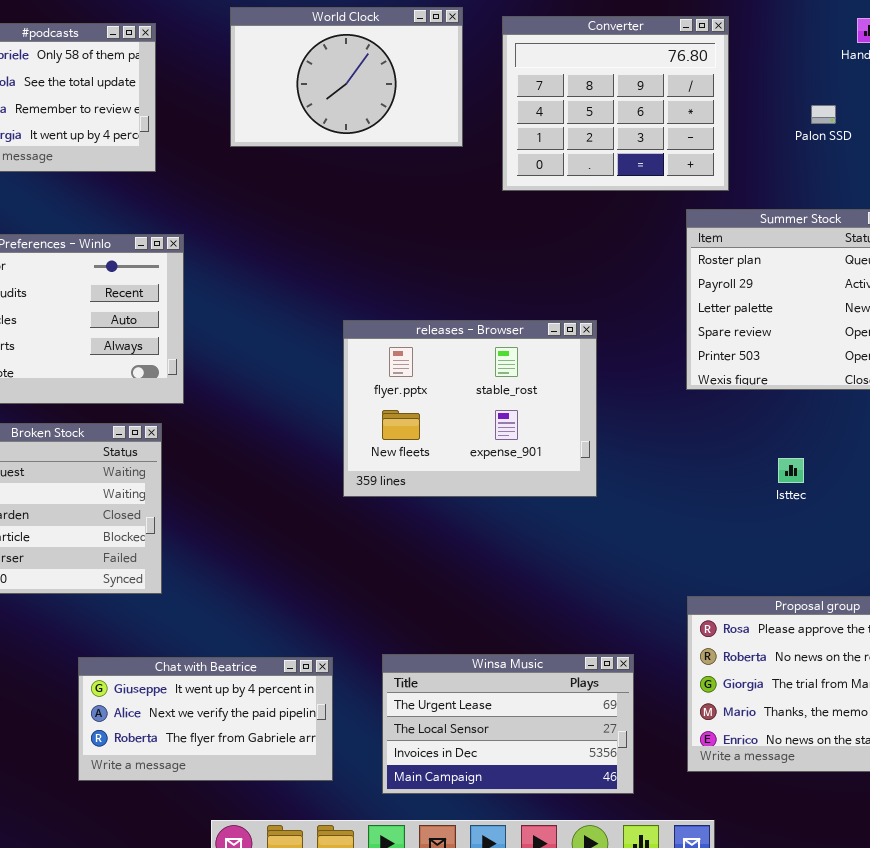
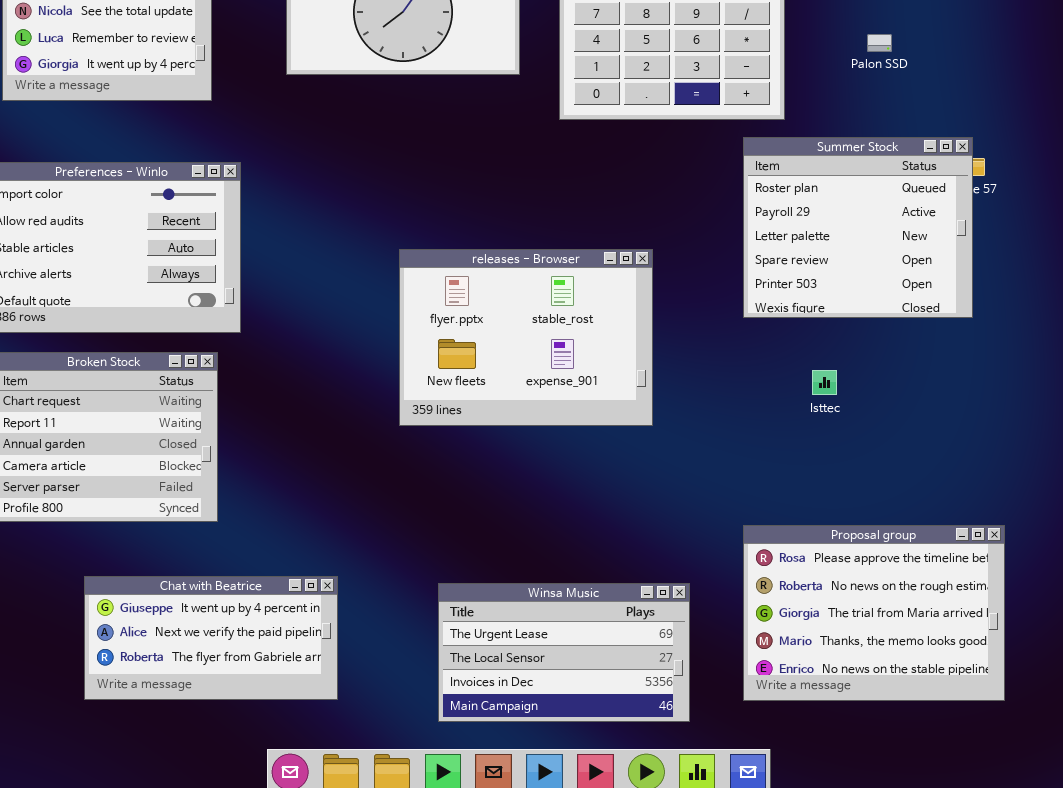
Isttec: [778,458,804,483] -> [812,370,837,395], moved
Chat with Beatrice: [78,657,333,781] -> [84,576,338,700], moved

